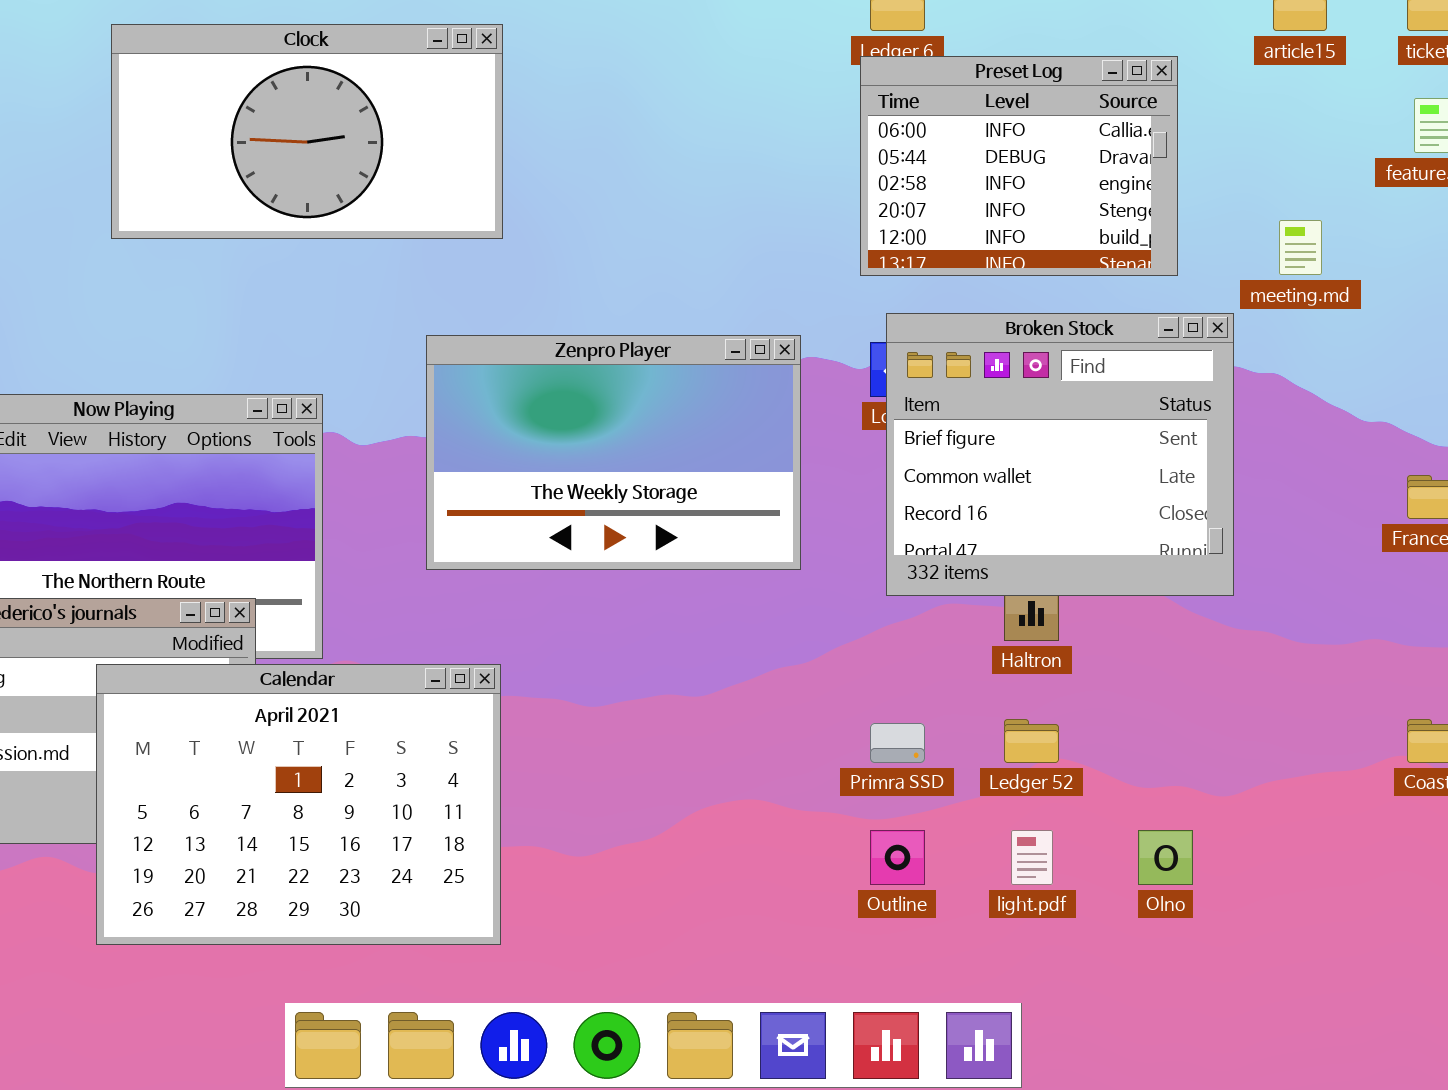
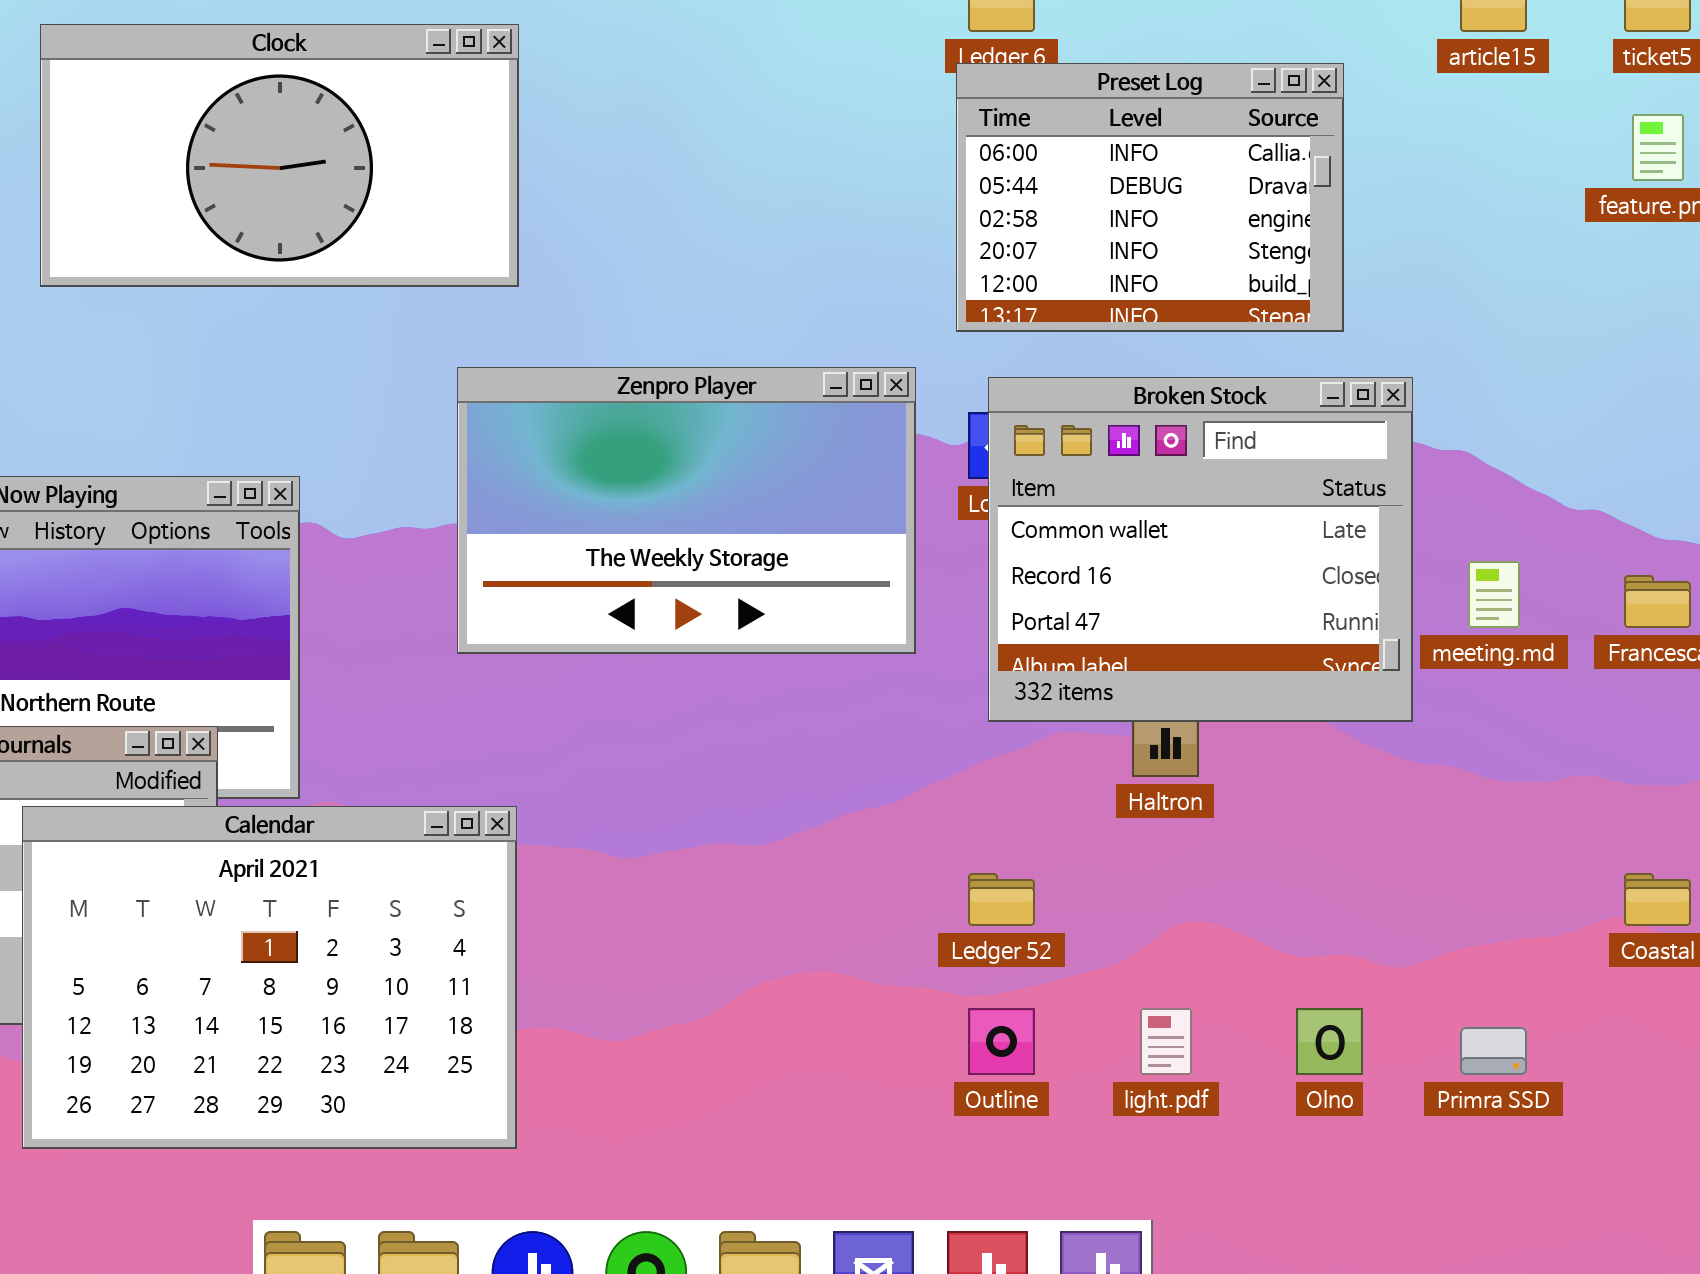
meeting.md: [1279,220,1322,275] -> [1468,561,1520,628], moved
Broken Stock: [886,313,1234,596] -> [988,377,1413,722], scrolled down 1 row
Zenpro Player: [426,335,801,570] -> [457,367,916,654], moved
Ledger 52: [1004,719,1059,763] -> [968,873,1035,926], moved
Primra SSD: [870,723,925,763] -> [1460,1027,1527,1075], moved

